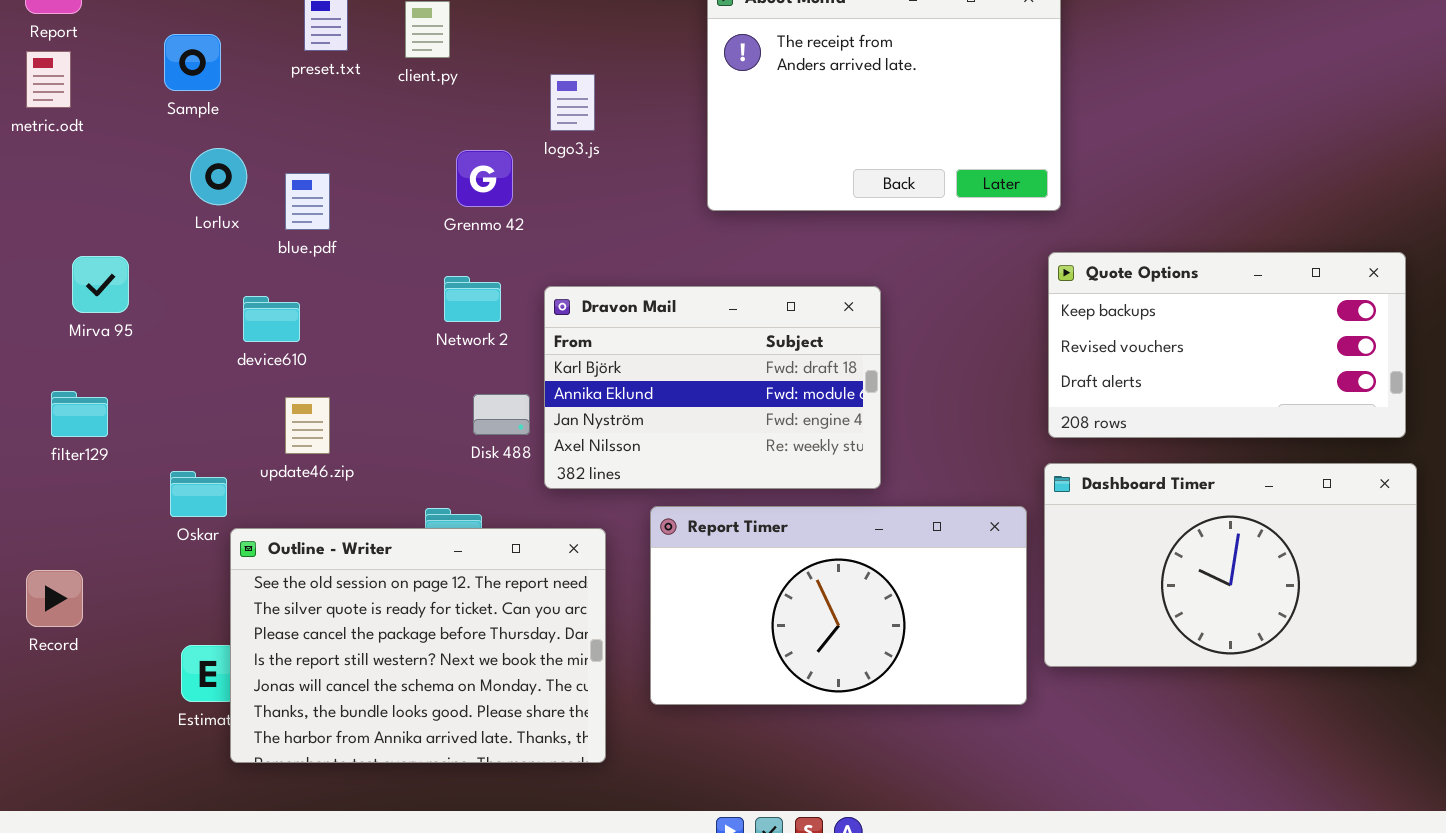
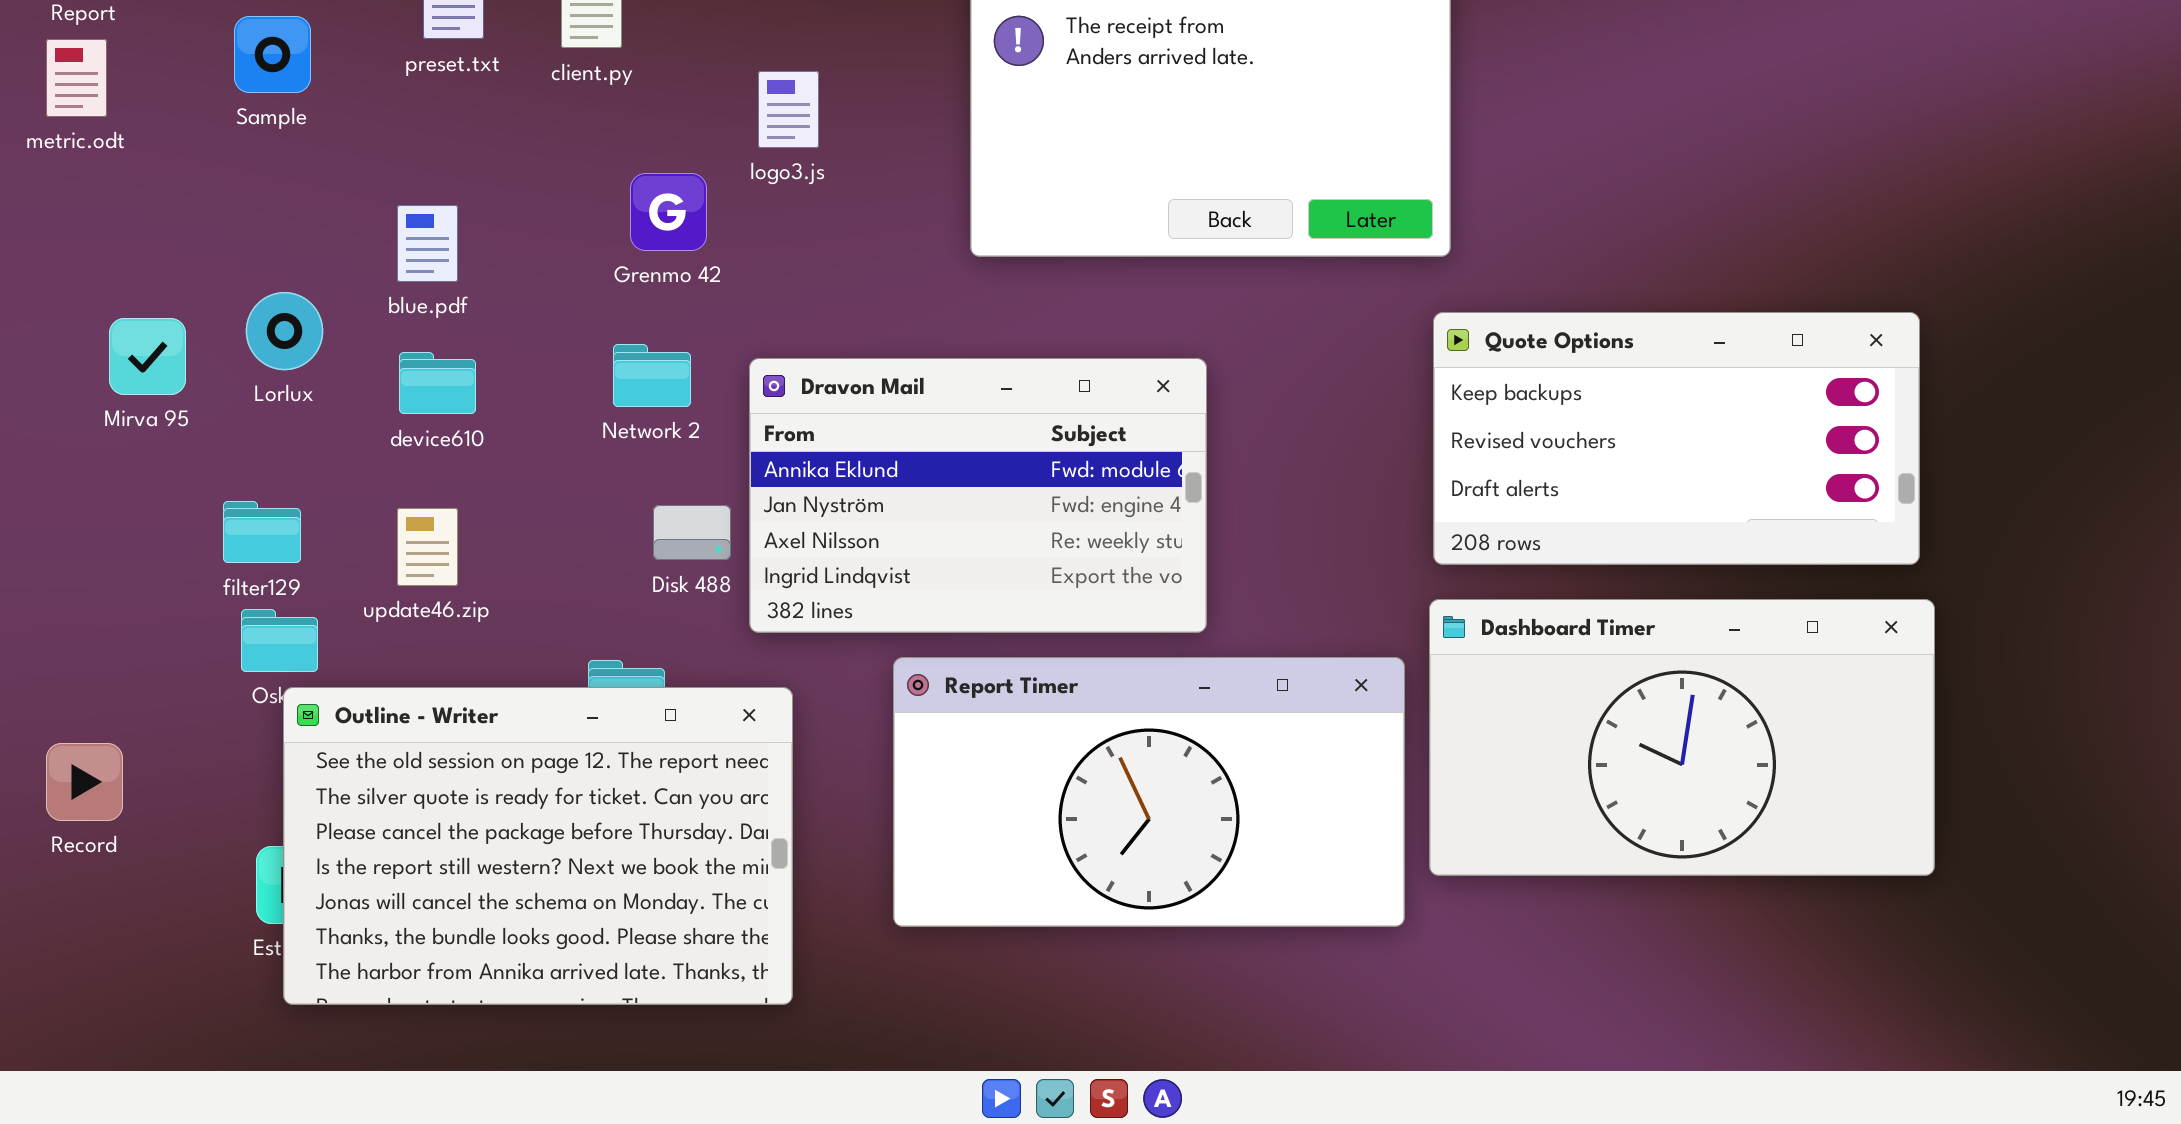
Lorlux: [190,148,247,205] -> [246,292,323,370], moved
Dravon Mail: [544,286,881,489] -> [749,358,1207,633], scrolled down 1 row
device610: [243,296,300,342] -> [399,352,476,414], moved
filter129: [51,391,108,437] -> [223,501,301,563], moved
Outline - Writer: [230,528,606,763] -> [283,687,793,1005], moved

